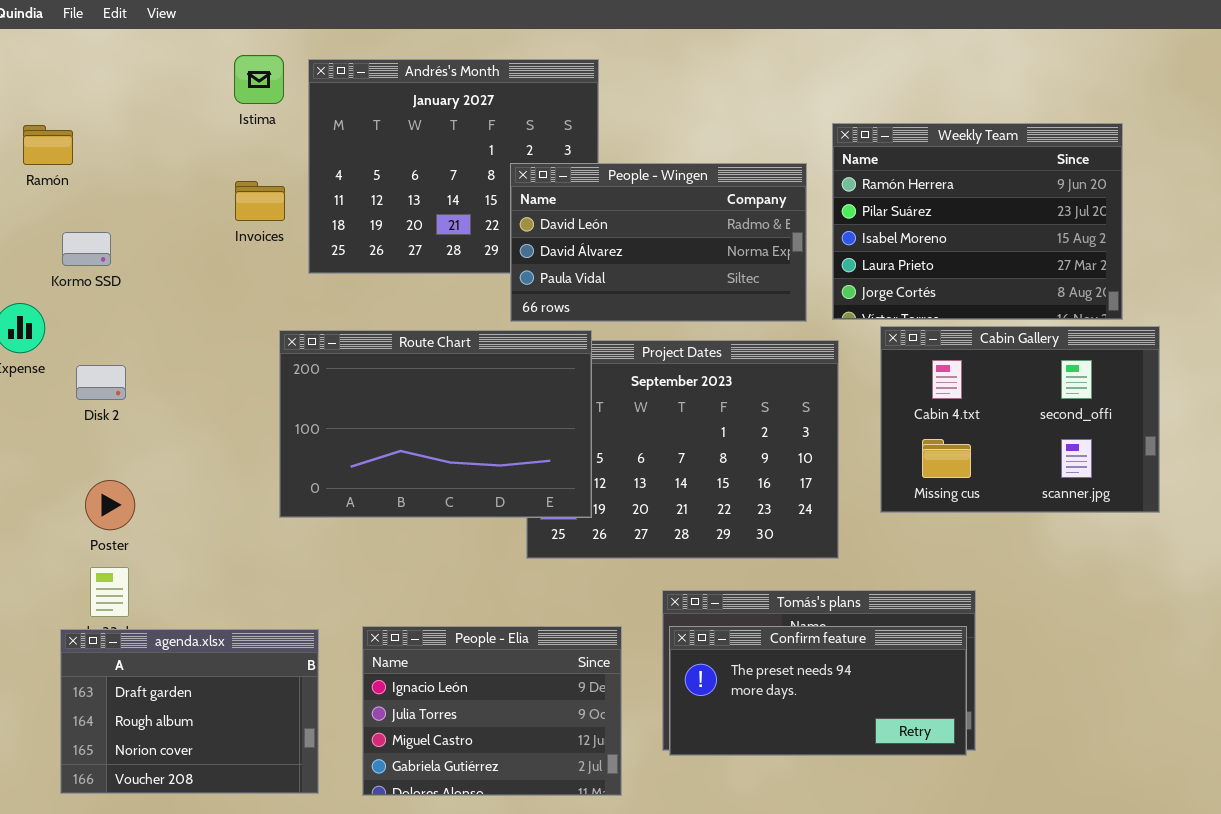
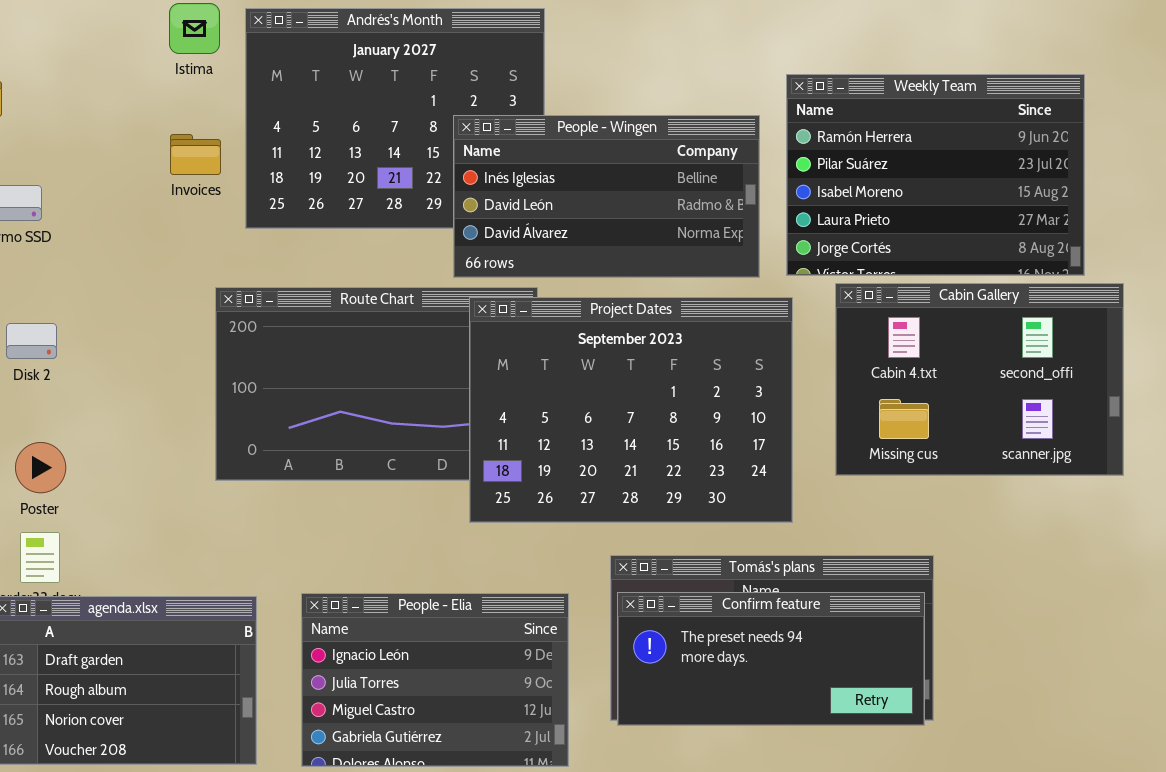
People - Wingen: [510,163,807,322] -> [453,115,760,278], scrolled up 1 row
Project Dates: [526,340,839,559] -> [469,297,793,523], raised

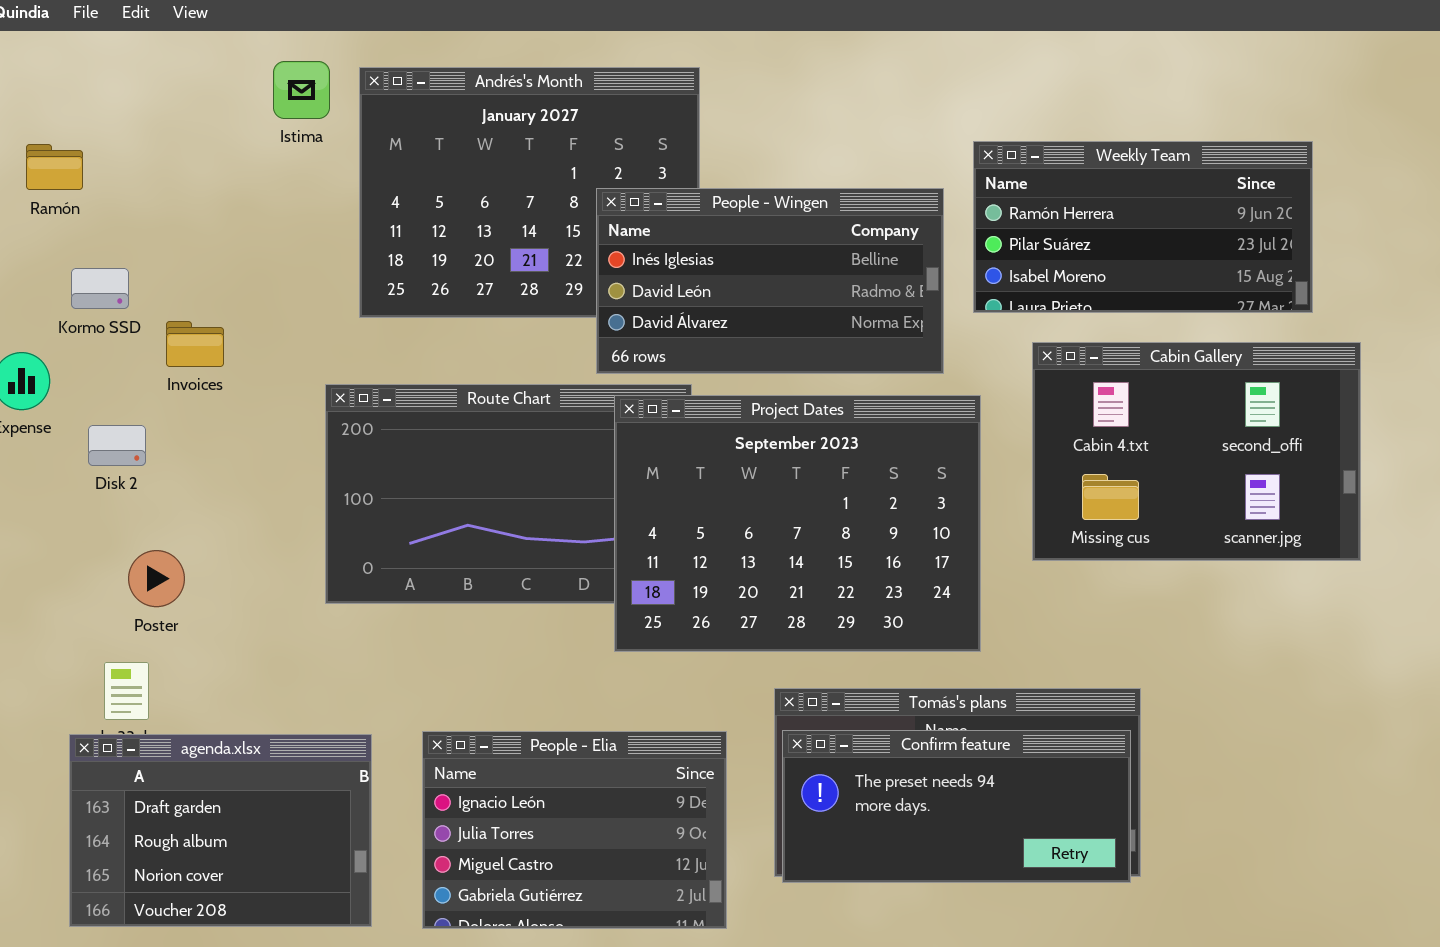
Weekly Team: [786,74,1085,276] -> [973,141,1313,313], resized
Invoices: [170,134,221,175] -> [166,321,224,367], moved
Cabin Gallery: [835,283,1124,476] -> [1032,342,1361,561], moved
Poster: [15,442,66,493] -> [128,550,185,607], moved

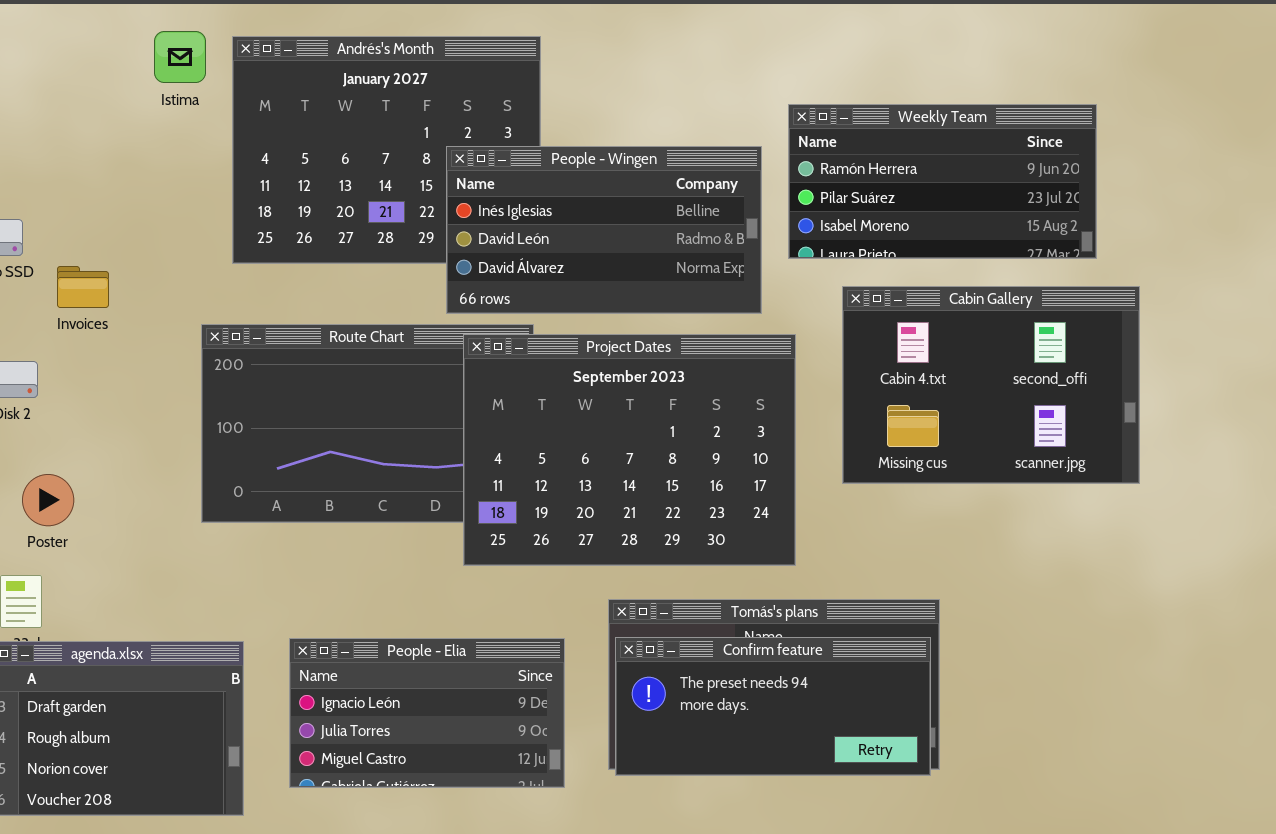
People - Elia: [422,731,727,929] -> [289,638,565,788], resized

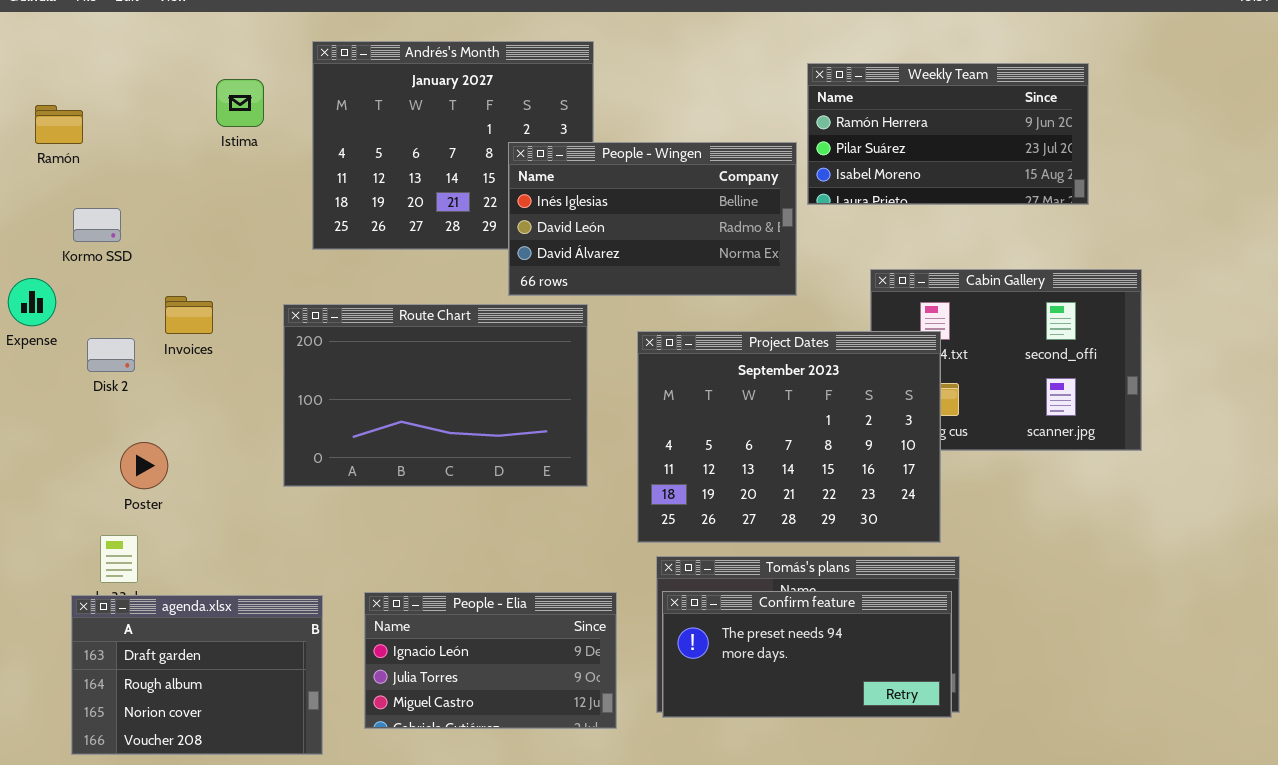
Istima: [154,31,206,83] -> [216,79,264,127], moved
Weekly Team: [788,104,1097,259] -> [807,63,1089,205], moved
Invoices: [57,266,109,308] -> [165,296,213,334], moved
Project Dates: [463,334,796,566] -> [637,331,941,543], moved

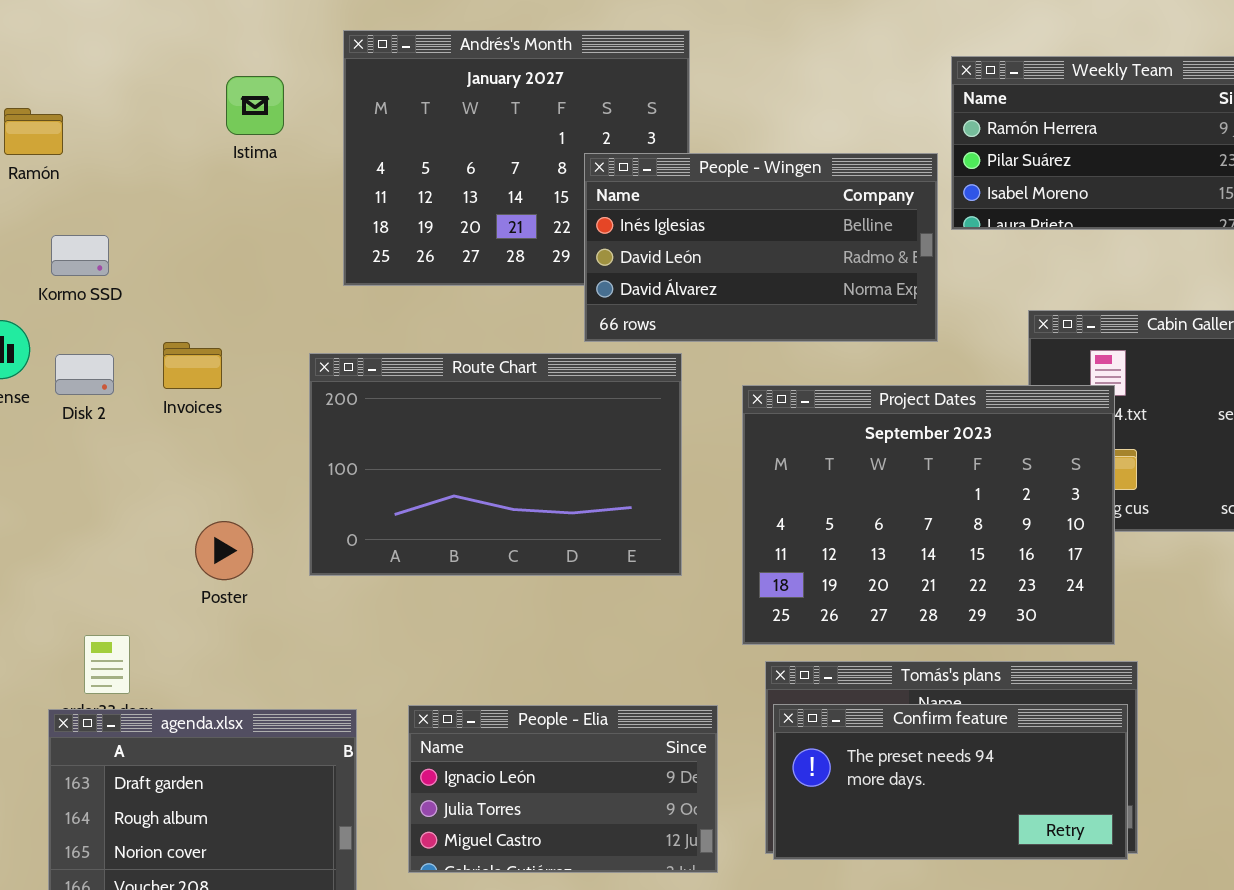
Disk 2: [87,338,135,372] -> [55,354,114,395], moved
Poster: [120,442,168,489] -> [195,521,253,580], moved

